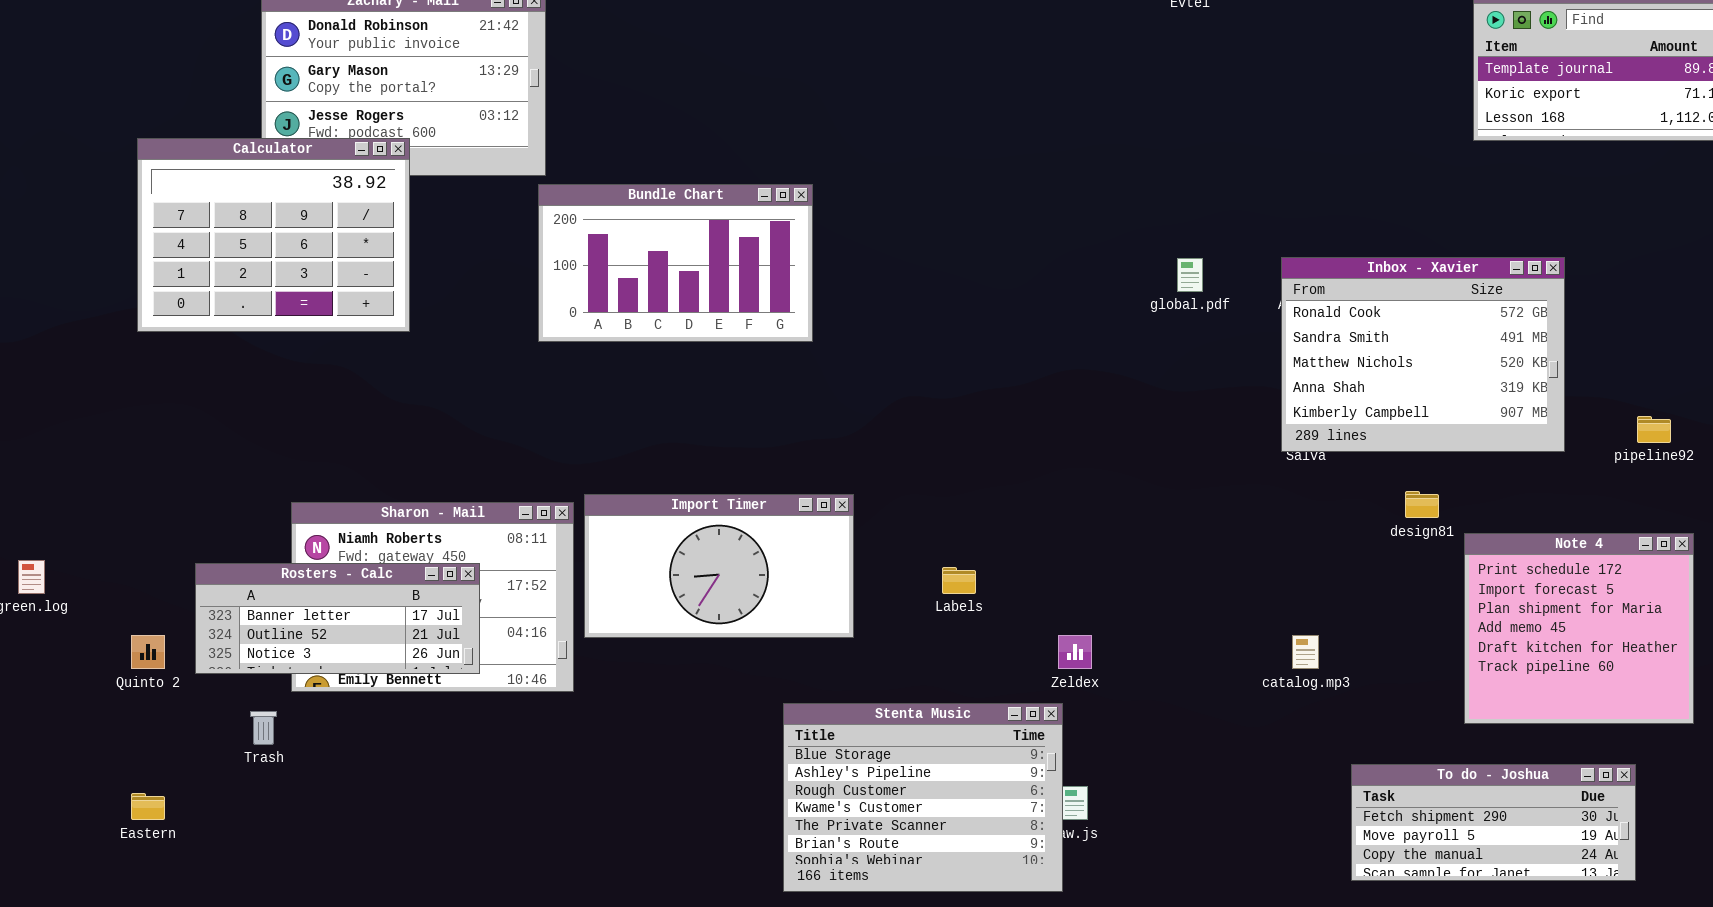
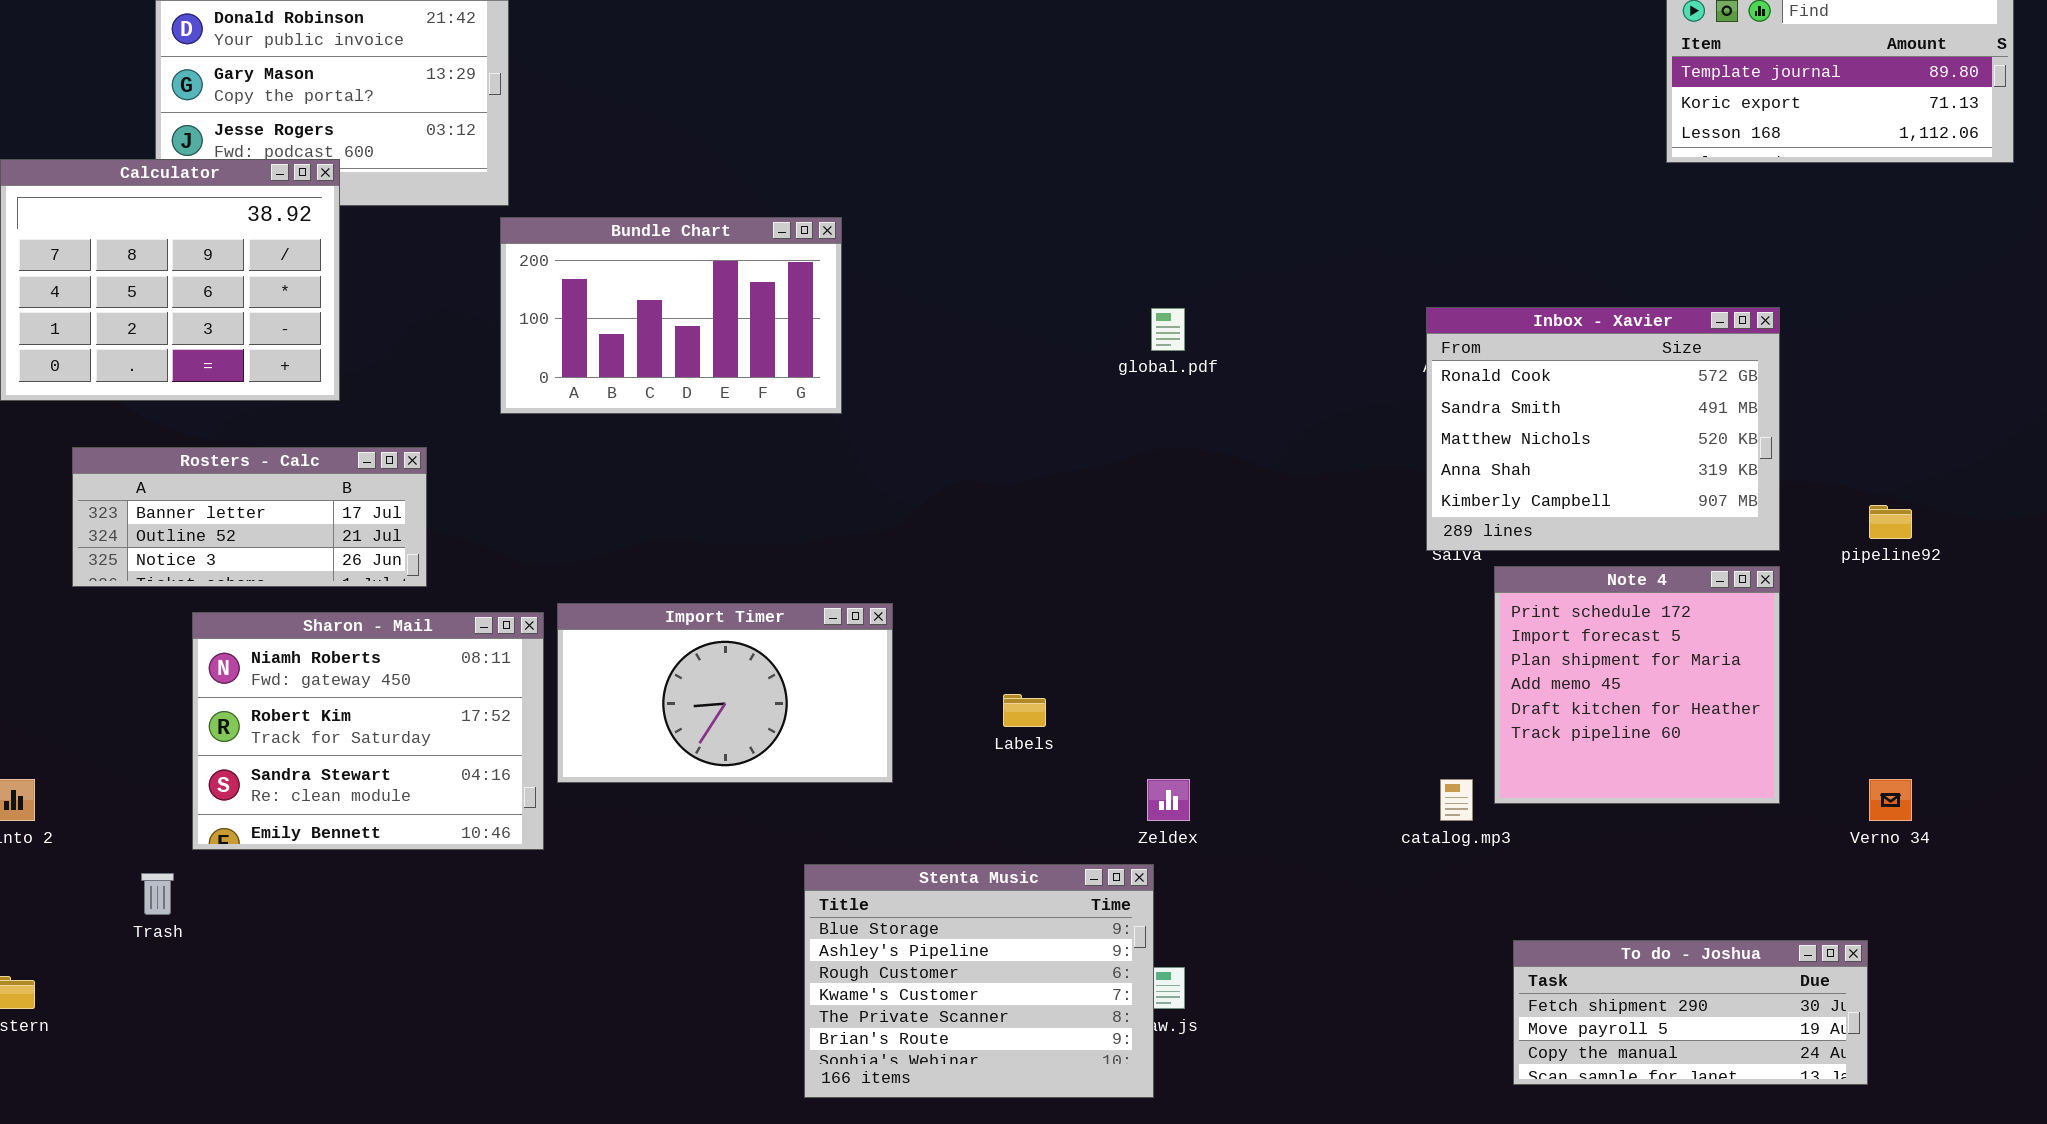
global.pdf: [1177,258,1203,292] -> [1151,308,1185,351], moved
Note 4: [1464,533,1694,724] -> [1494,566,1780,804], moved
Rosters - Calc: [195,563,480,674] -> [72,447,427,587], moved

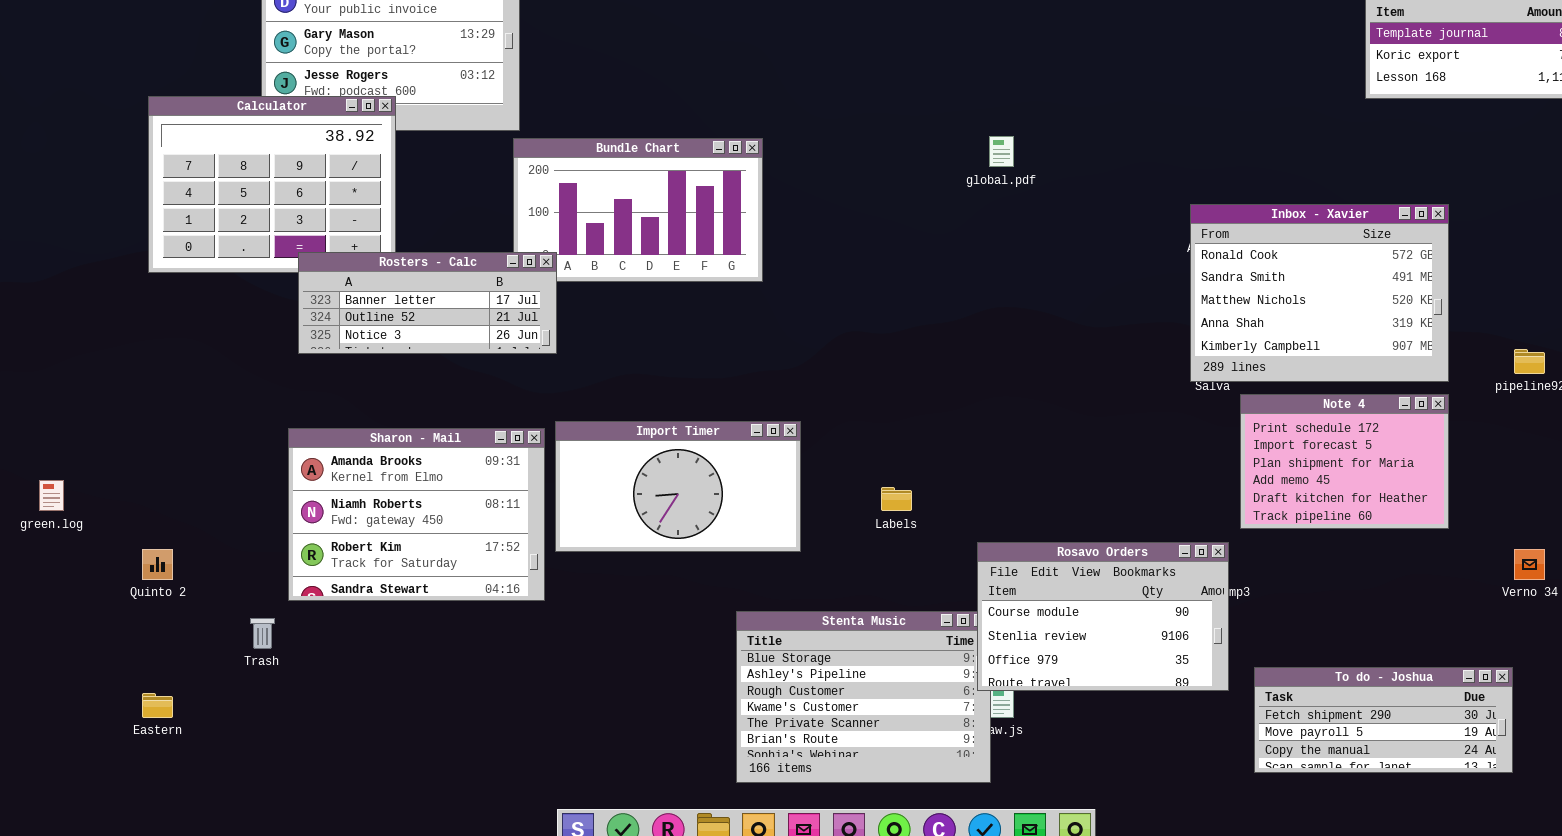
global.pdf: [1151,308,1185,351] -> [989,136,1014,167], moved
Rosters - Calc: [72,447,427,587] -> [298,252,557,354], moved
Note 4: [1494,566,1780,804] -> [1240,394,1449,529], resized
Sharon - Mail: [192,612,544,850] -> [288,428,545,601], scrolled up 1 row
Rosavo Orders: none -> [977,542,1229,691], opened

